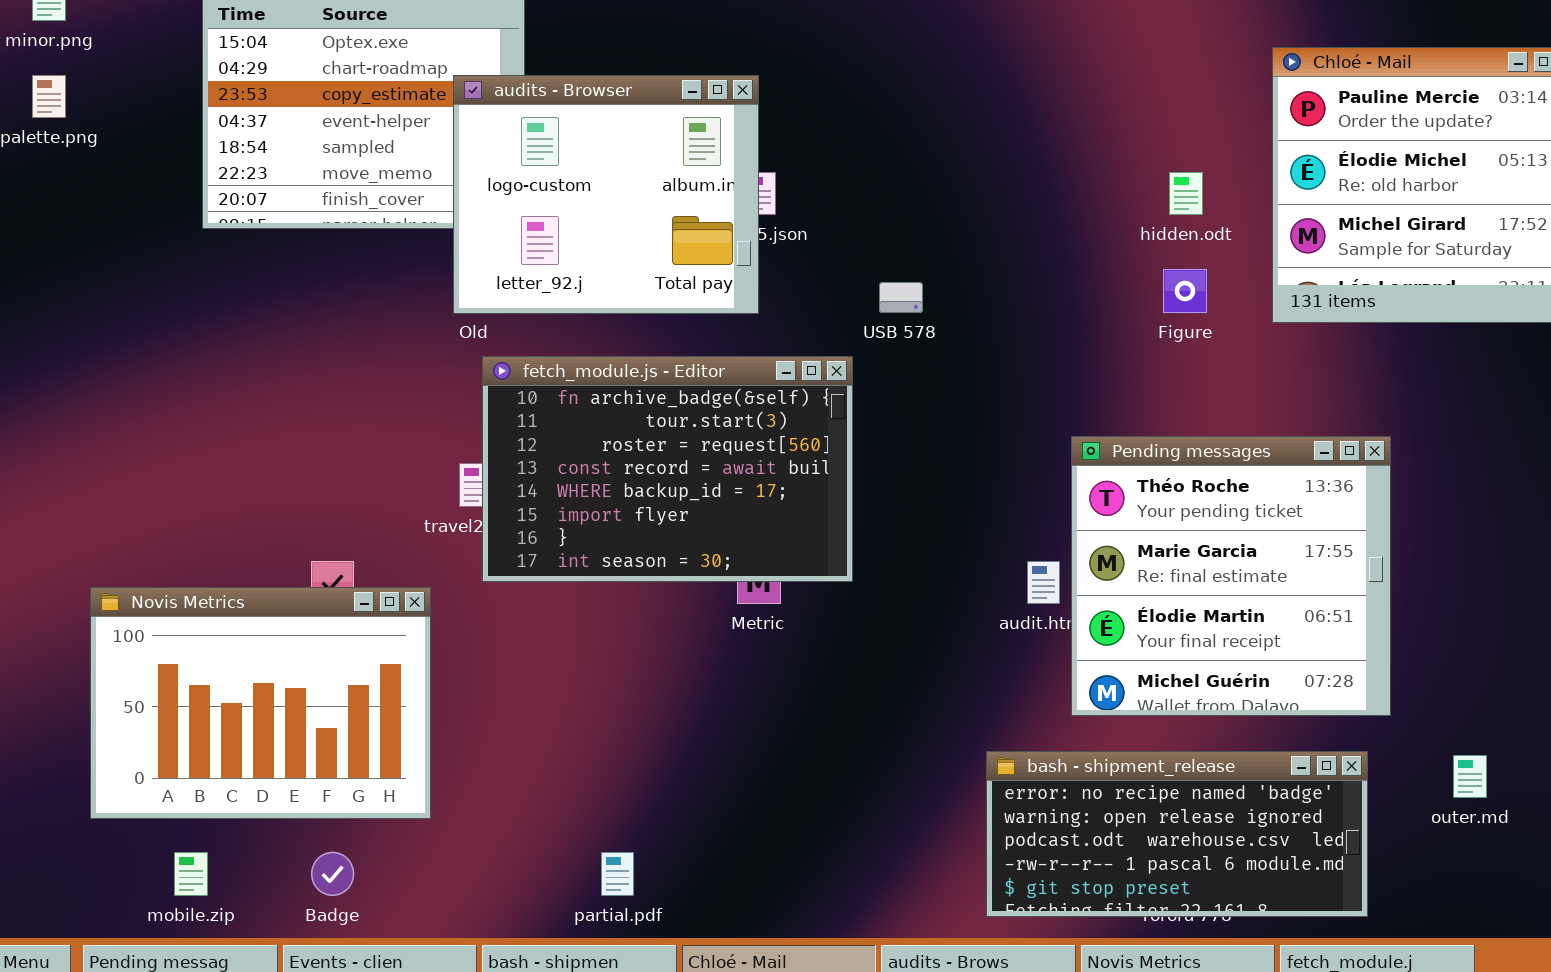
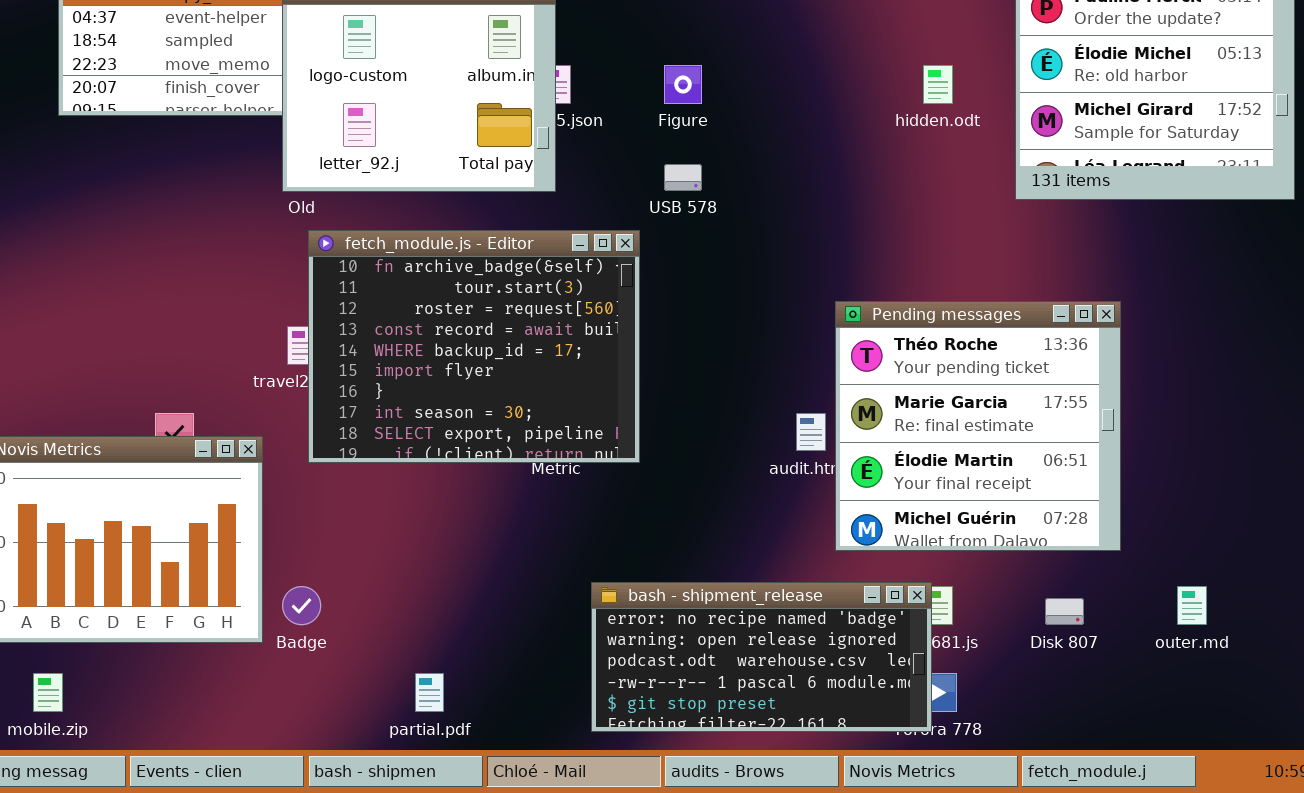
Figure: [1163,269,1207,313] -> [664,65,702,104], moved
fetch_module.js - Editor: [482,356,853,582] -> [308,230,640,463], resized
bash - shipment_release: [986,751,1368,917] -> [591,582,932,732], moved
Badge: [311,852,354,896] -> [282,586,321,625], moved

